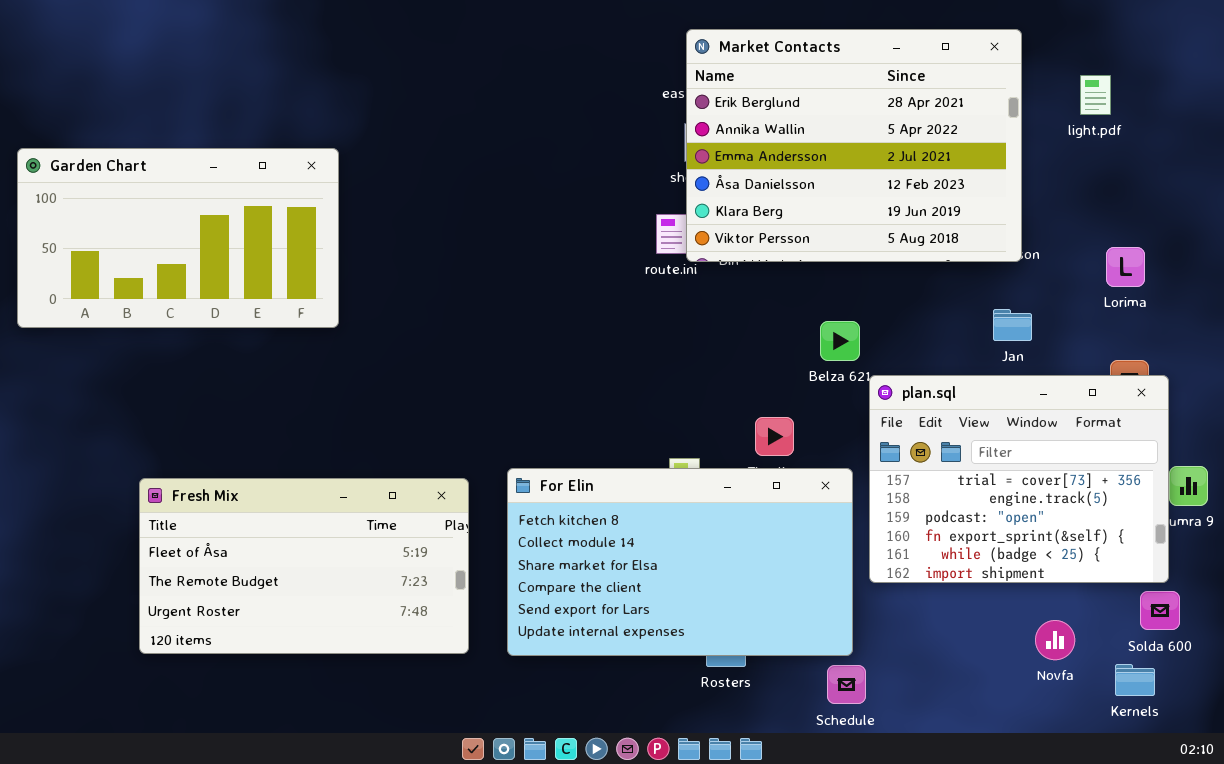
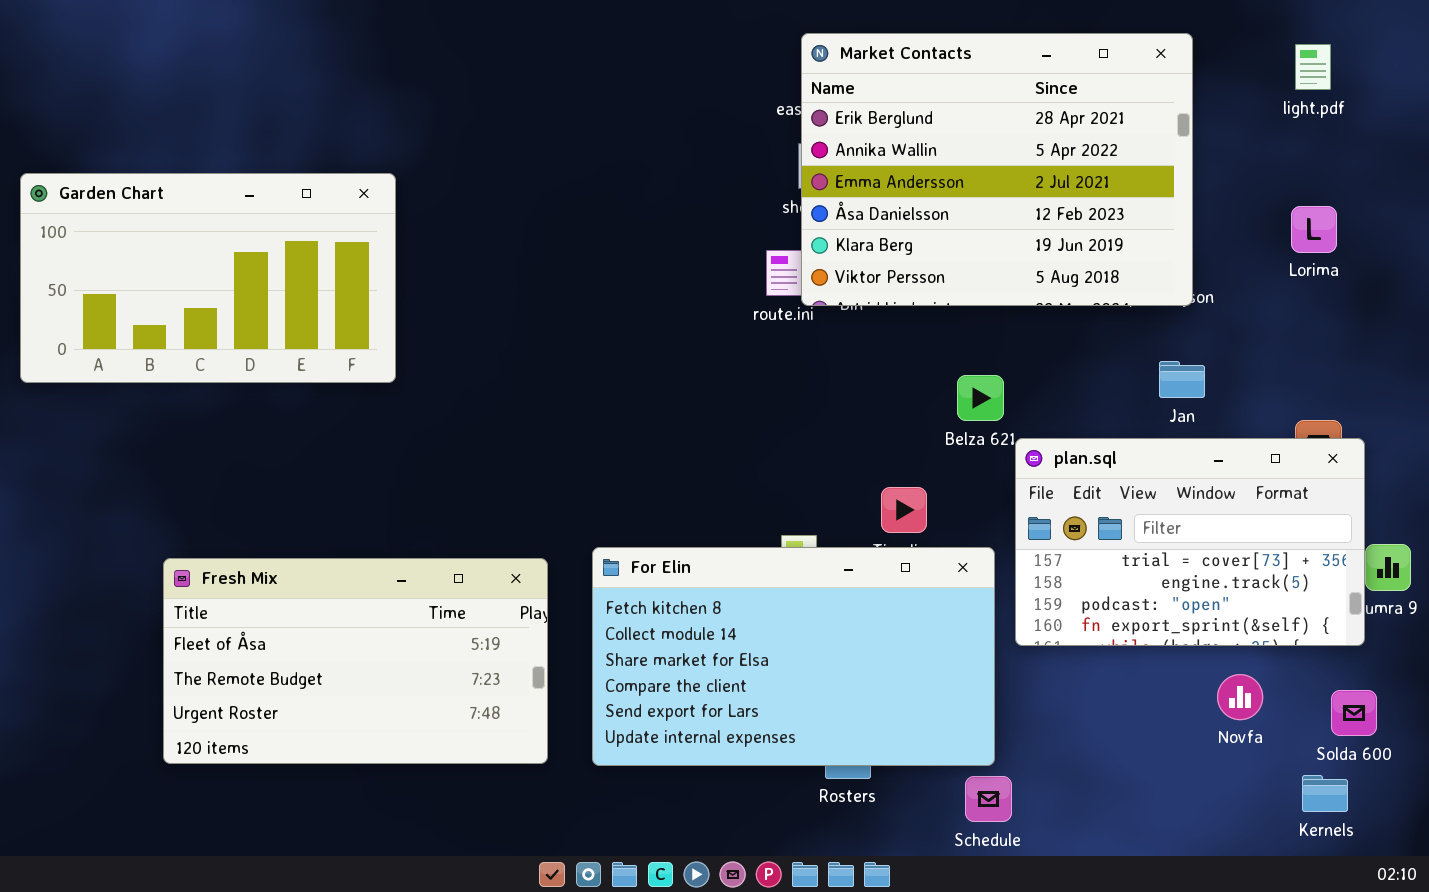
light.pdf: [1080,75,1111,115] -> [1295,44,1331,90], moved
Lorima: [1106,247,1145,287] -> [1291,206,1337,253], moved
plan.sql: [869,375,1169,583] -> [1015,438,1365,646], resized
Novfa: [1035,620,1075,660] -> [1217,674,1263,720], moved

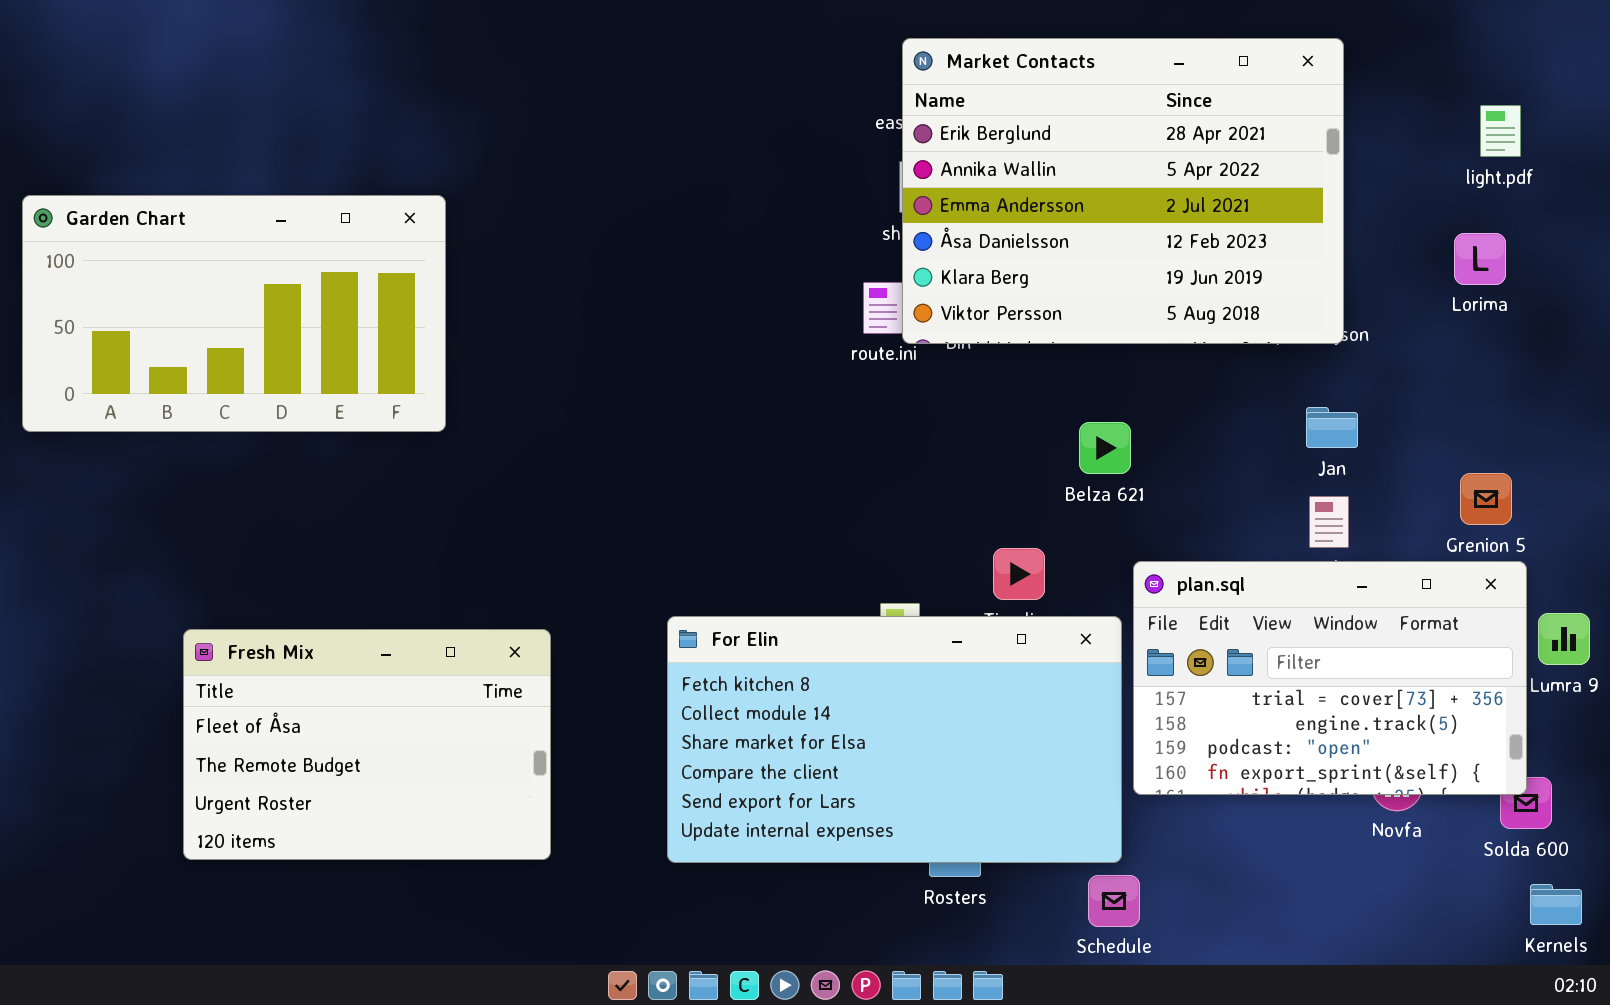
light.pdf: [1295,44,1331,90] -> [1480,105,1521,157], moved
plan.sql: [1015,438,1365,646] -> [1133,561,1527,795], moved
Fresh Mix: [163,558,548,764] -> [183,629,551,860], resized
Kernels: [1302,775,1348,812] -> [1530,884,1582,925], moved

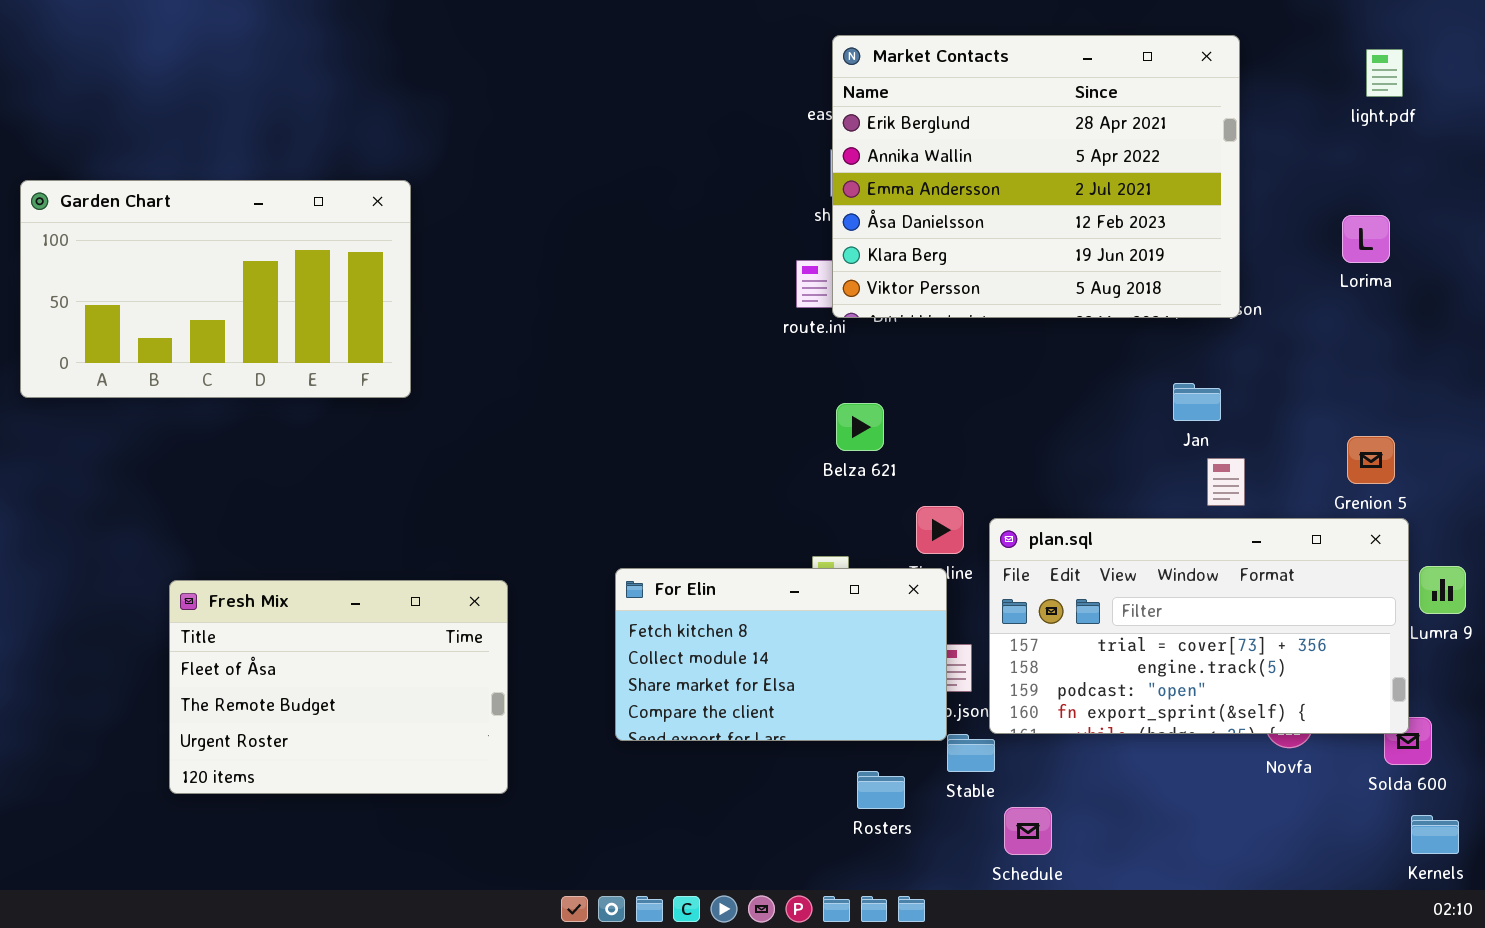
light.pdf: [1480,105,1521,157] -> [1366,49,1403,97], moved
Jan: [1306,407,1358,448] -> [1173,383,1221,421], moved
Belza 621: [1079,422,1131,474] -> [836,403,884,451], moved
plan.sql: [1133,561,1527,795] -> [989,518,1409,734], resized
For Elin: [667,616,1122,863] -> [615,568,947,741], resized

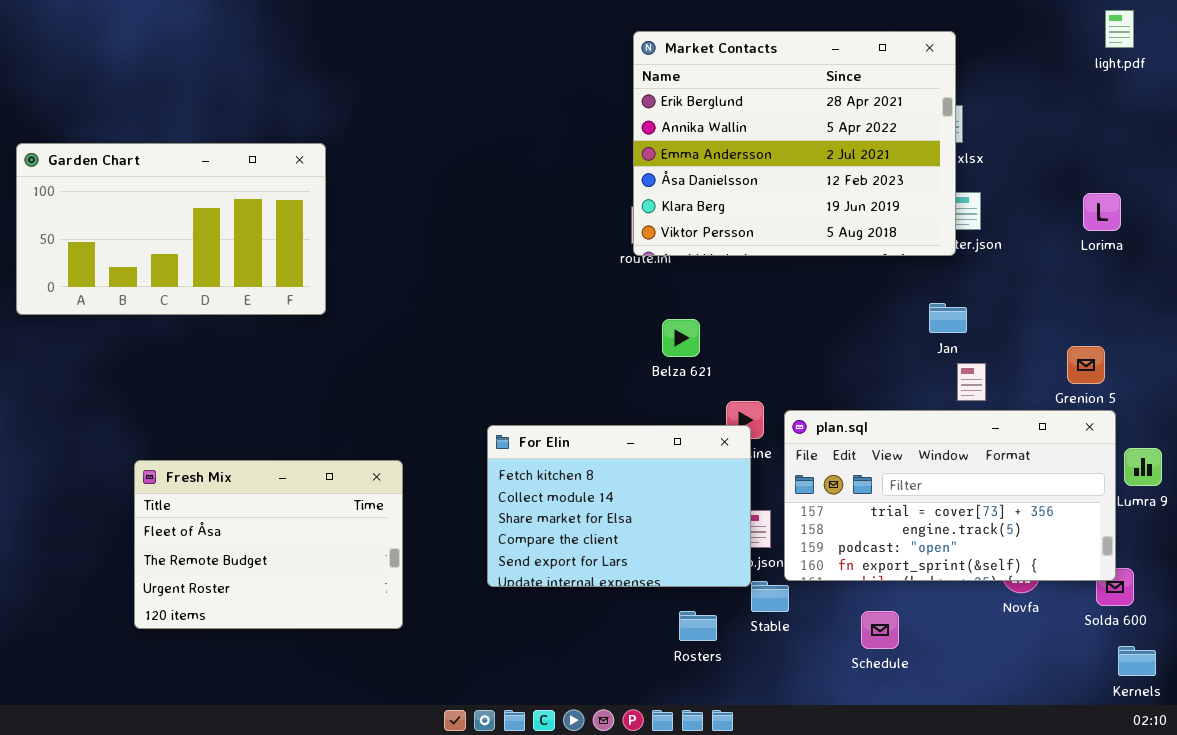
Market Contacts: [832,35,1240,318] -> [633,31,956,256], moved
light.pdf: [1366,49,1403,97] -> [1105,10,1134,48], moved
Lorima: [1342,215,1390,263] -> [1083,193,1121,231], moved
For Elin: [615,568,947,741] -> [487,425,751,587], resized
Schedule: [1004,807,1052,855] -> [861,611,899,649], moved

